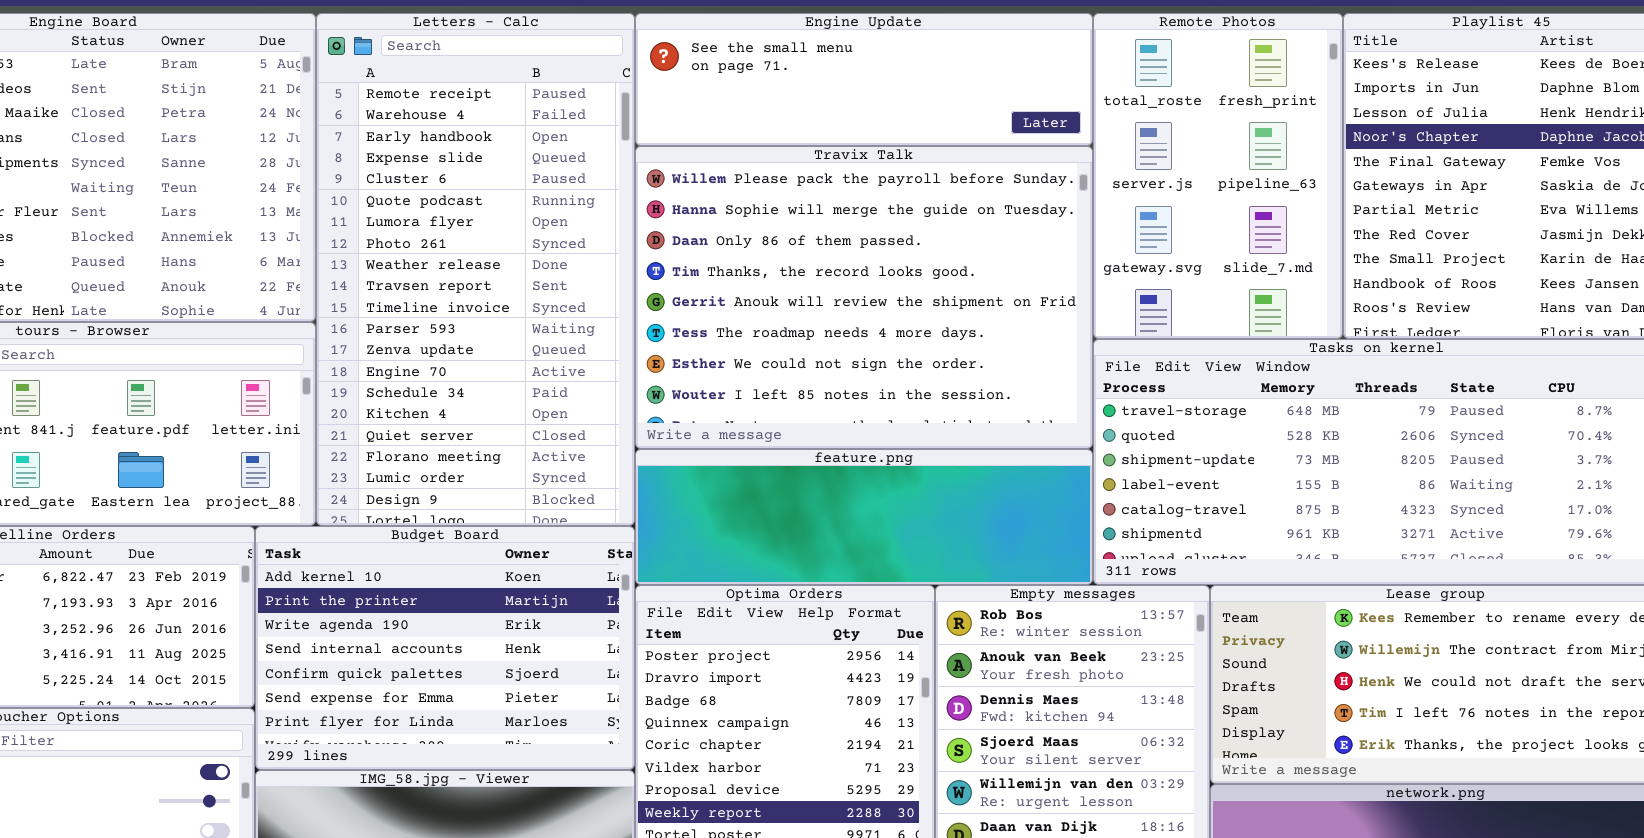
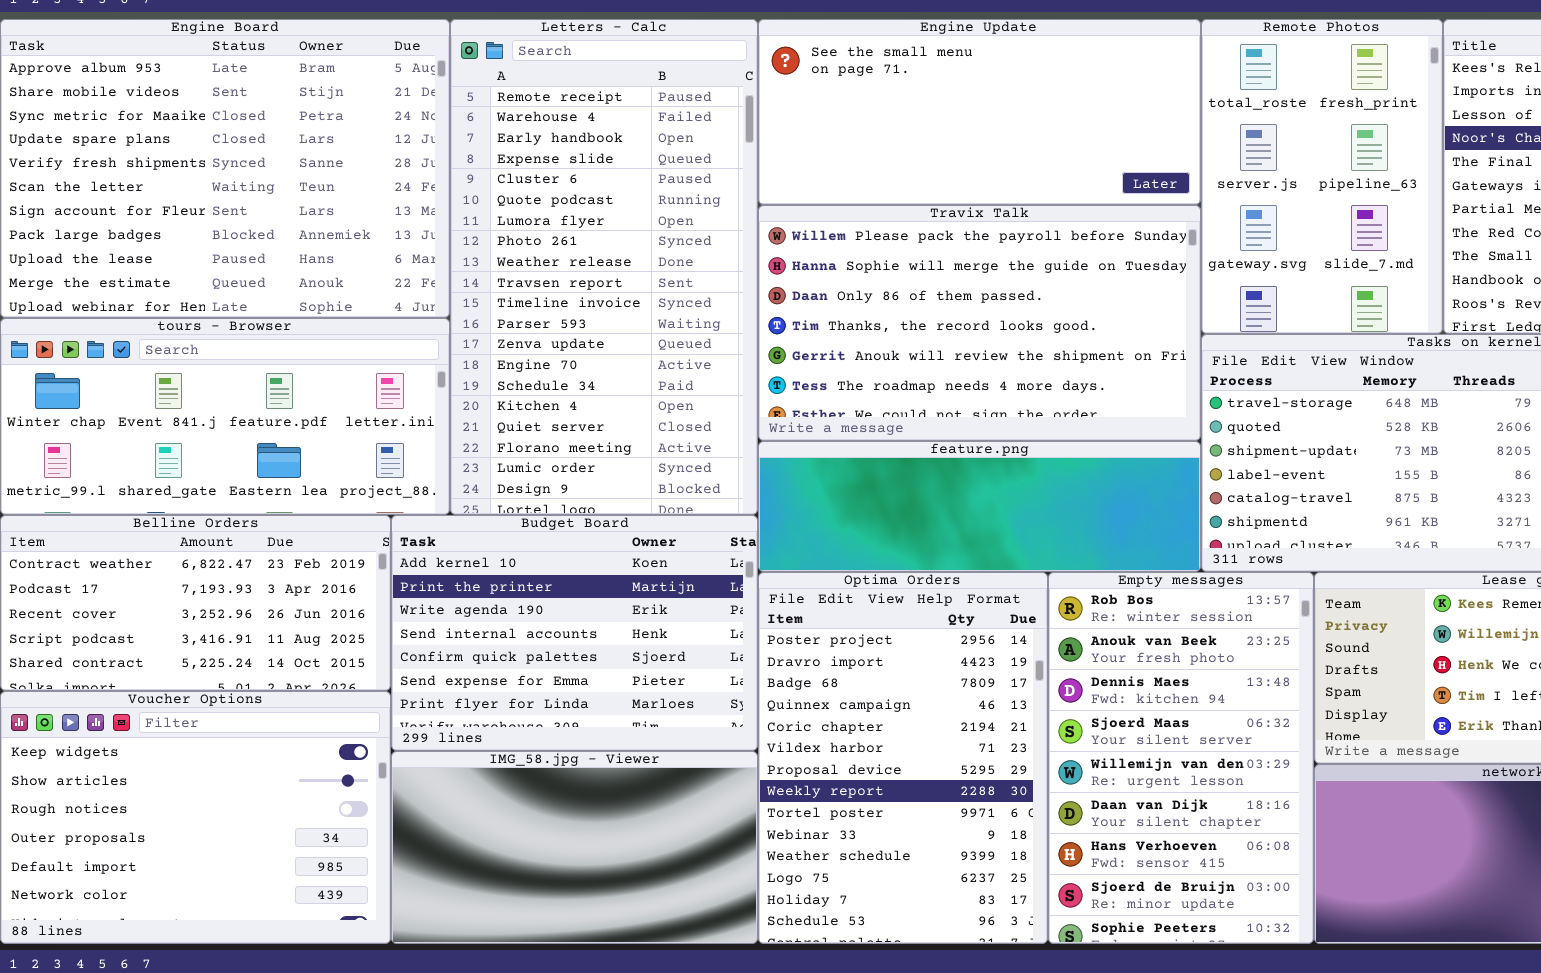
Engine Update: [635,13,1093,146] -> [758,19,1201,205], resized
Travix Talk: [635,146,1093,449] -> [758,205,1201,441], resized

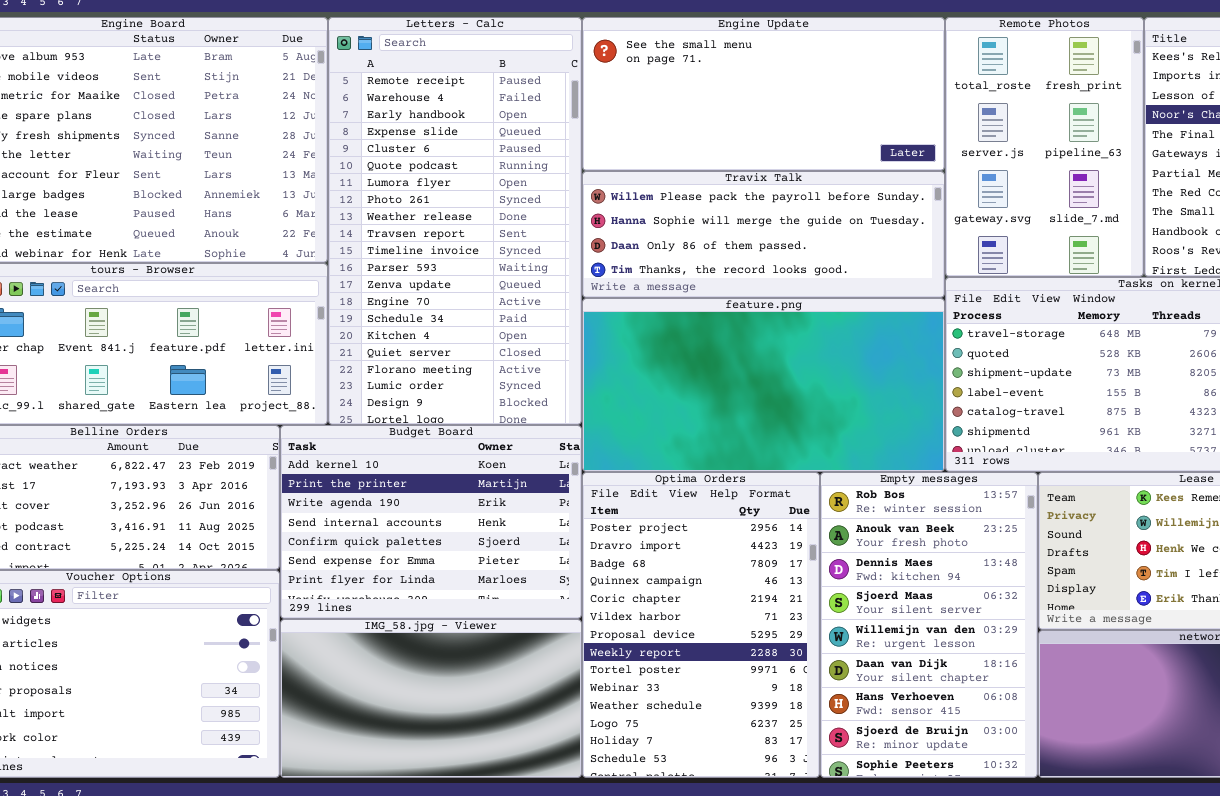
Travix Talk: [758,205,1201,441] -> [582,171,945,298], resized
feature.png: [758,441,1201,572] -> [582,298,945,472], resized

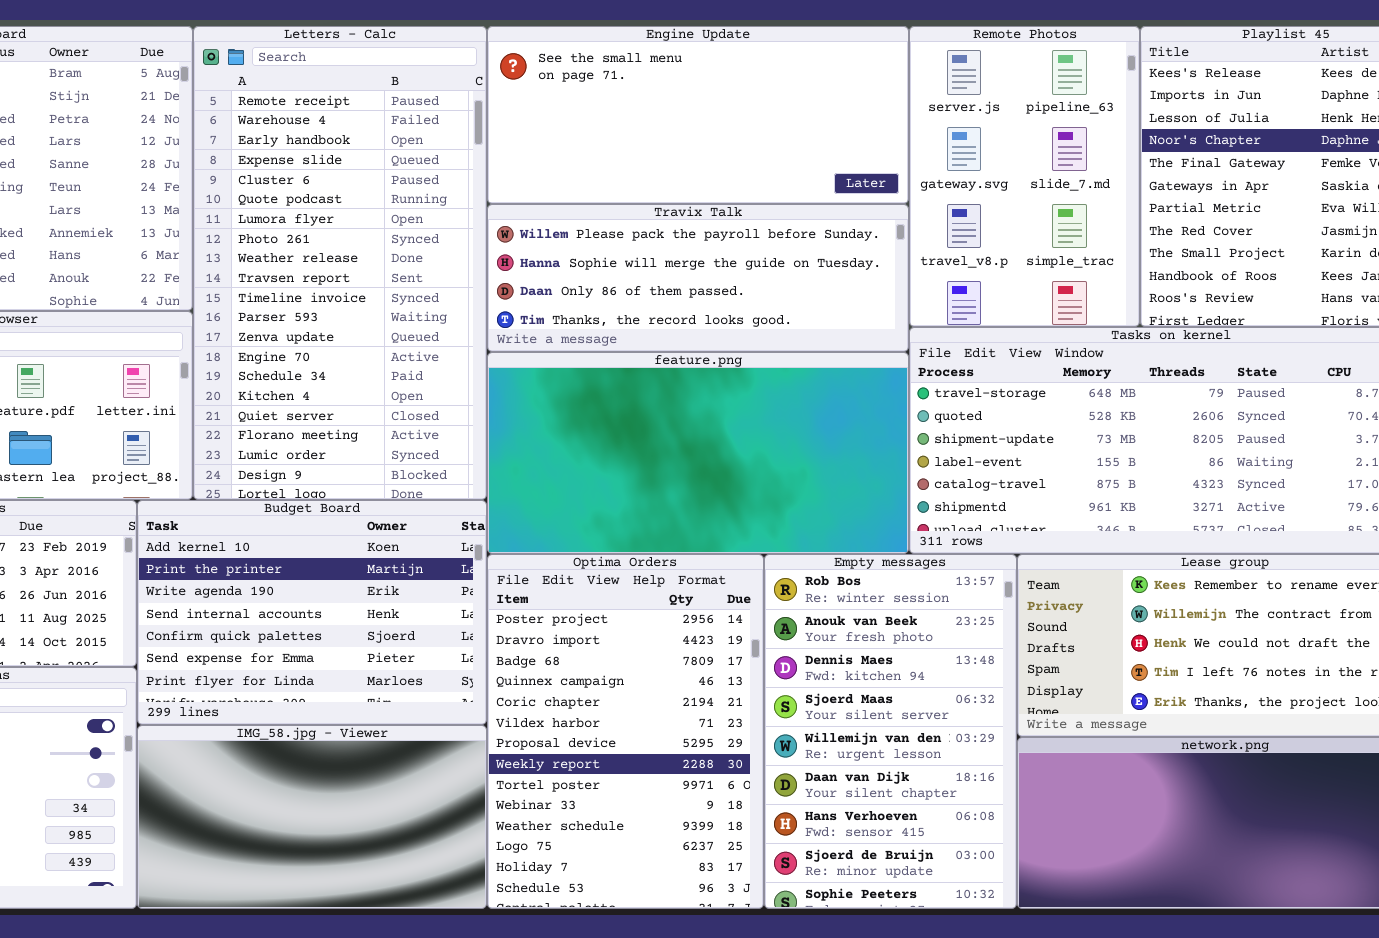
Remote Photos: [945,17,1144,277] -> [909,26,1140,327], scrolled down 1 row

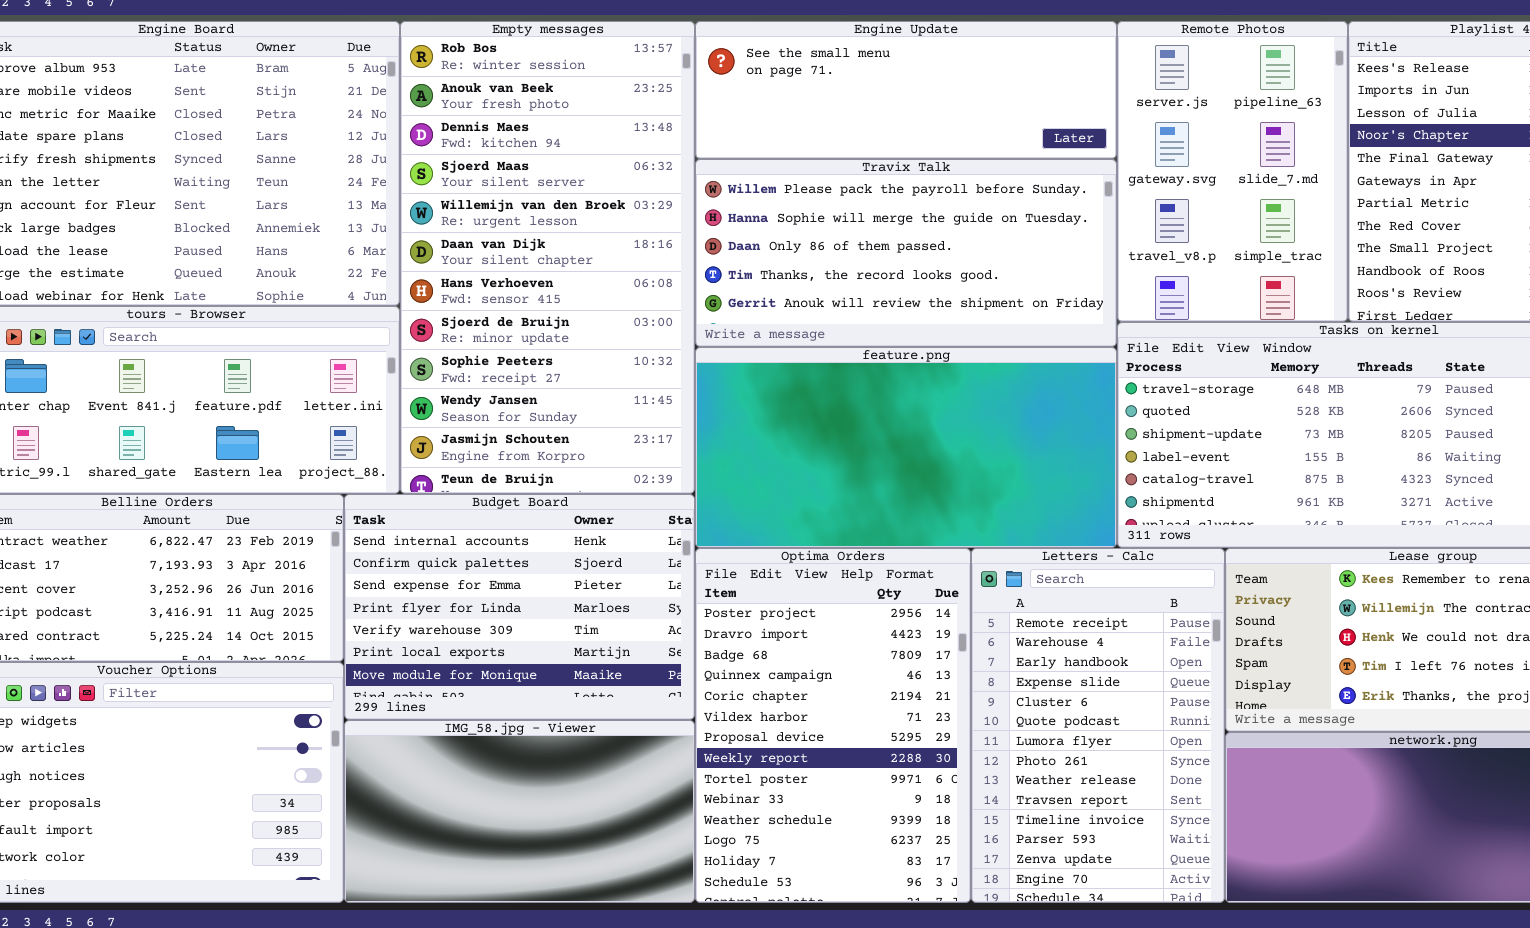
Letters - Calc: [193,26,487,500] -> [971,548,1225,903], moved, resized
Engine Update: [487,26,909,204] -> [695,21,1117,159], resized
Travix Talk: [487,204,909,352] -> [695,159,1117,347], resized
Budget Board: [137,500,487,725] -> [344,494,695,720], scrolled down 3 rows
Empty messages: [764,554,1017,909] -> [400,21,695,494], moved, resized

